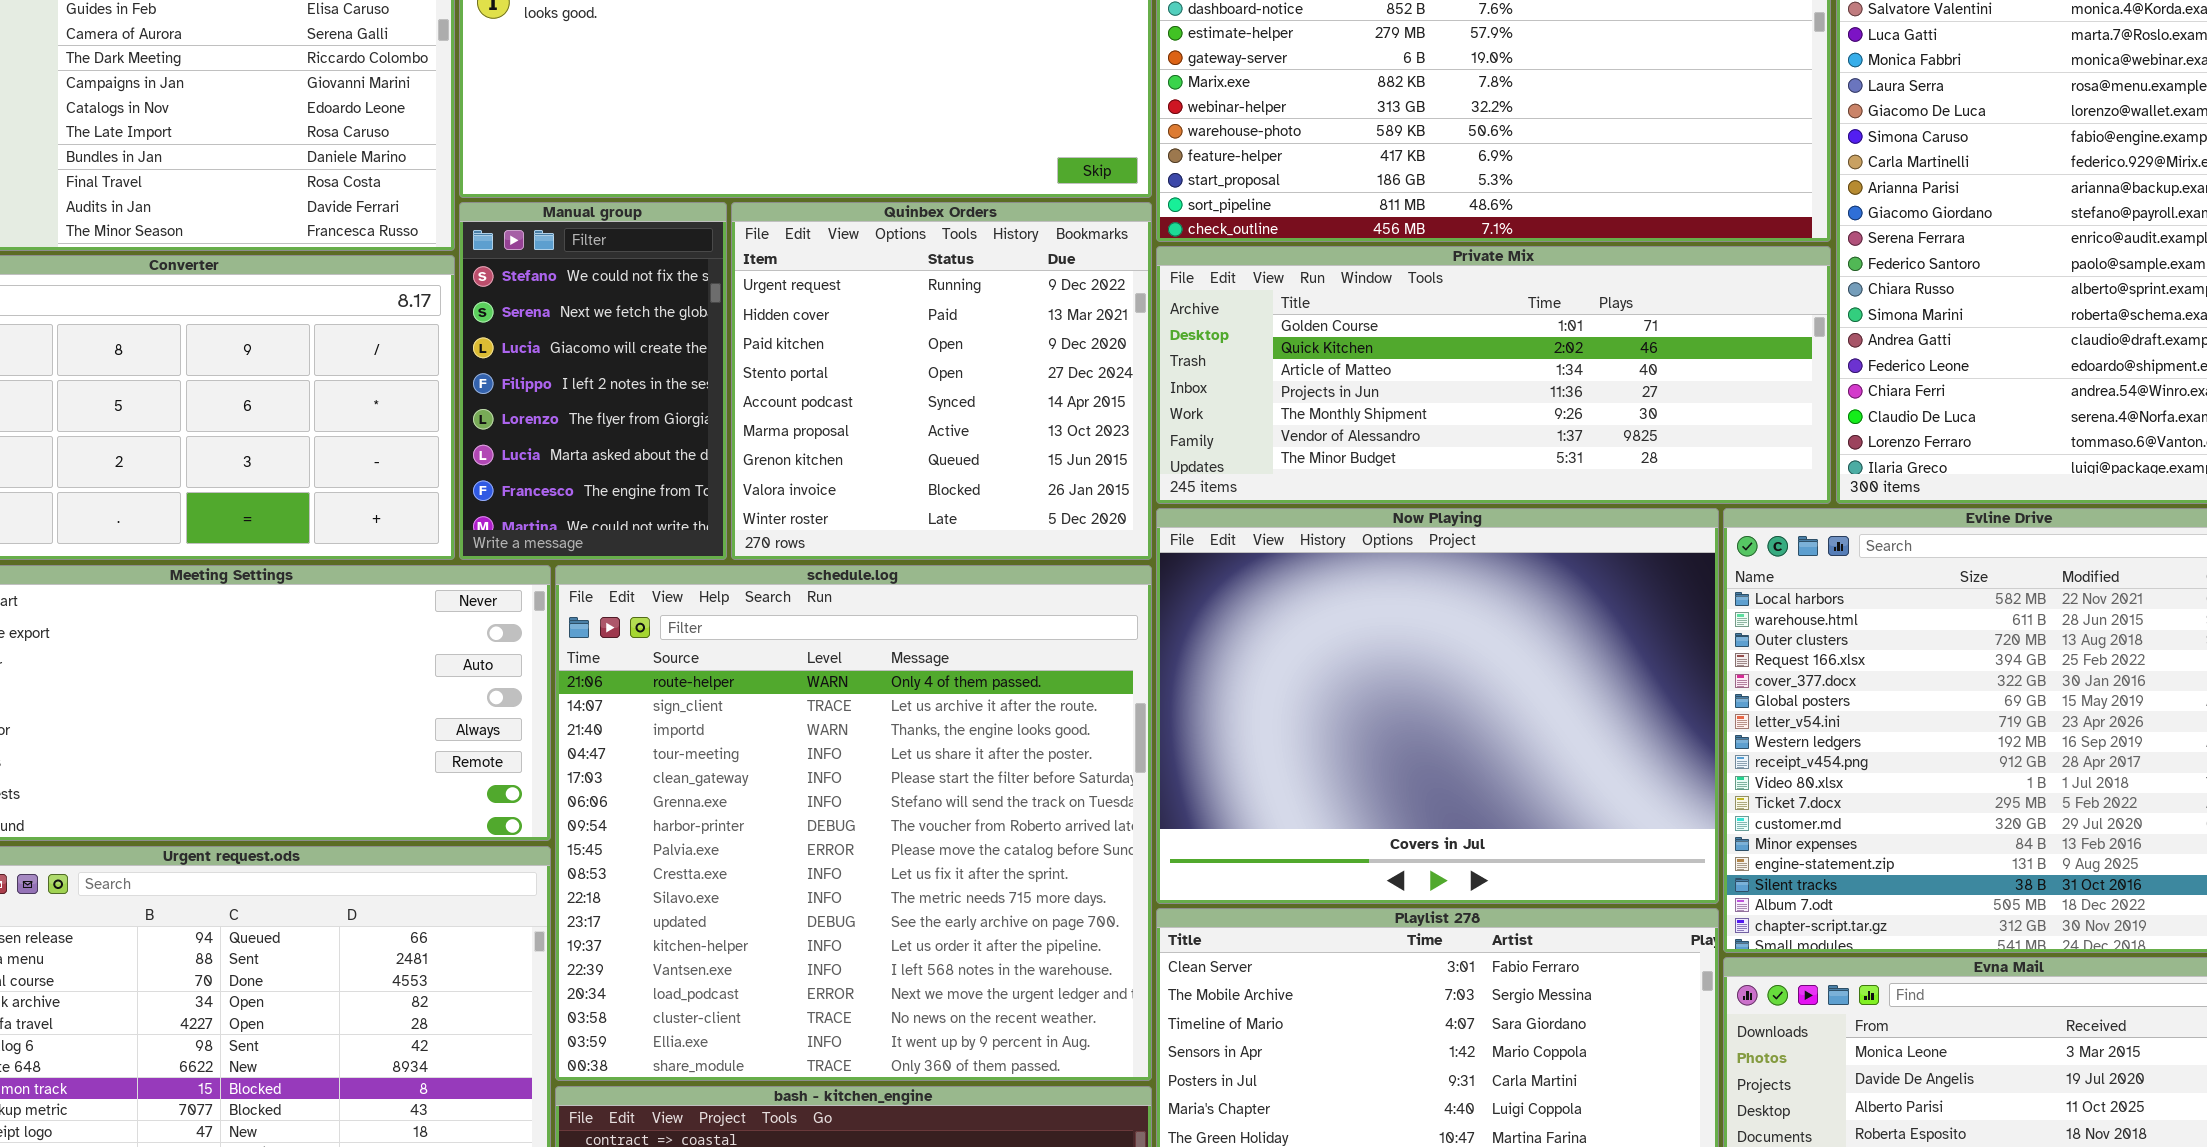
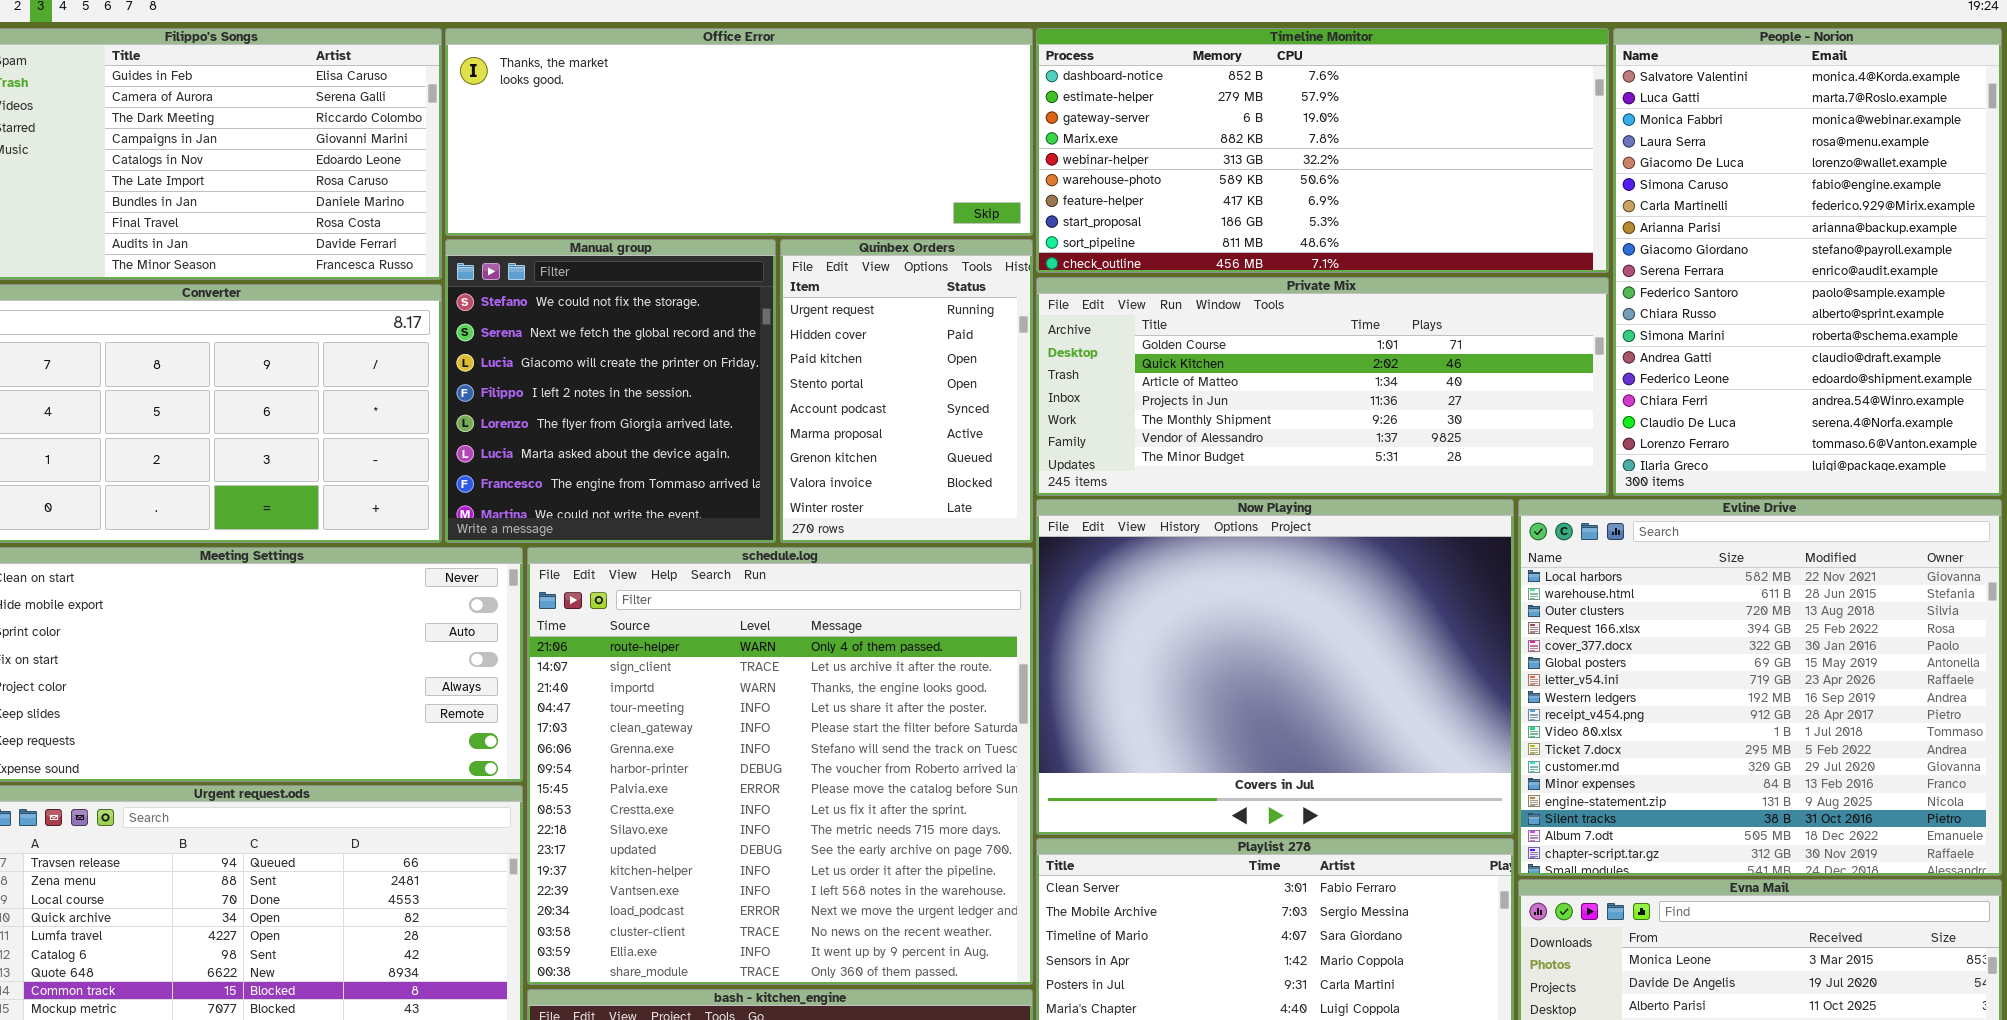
Manual group: [459,202,727,560] -> [445,239,776,543], resized
Quinbex Orders: [731,202,1152,560] -> [780,239,1033,543], resized

